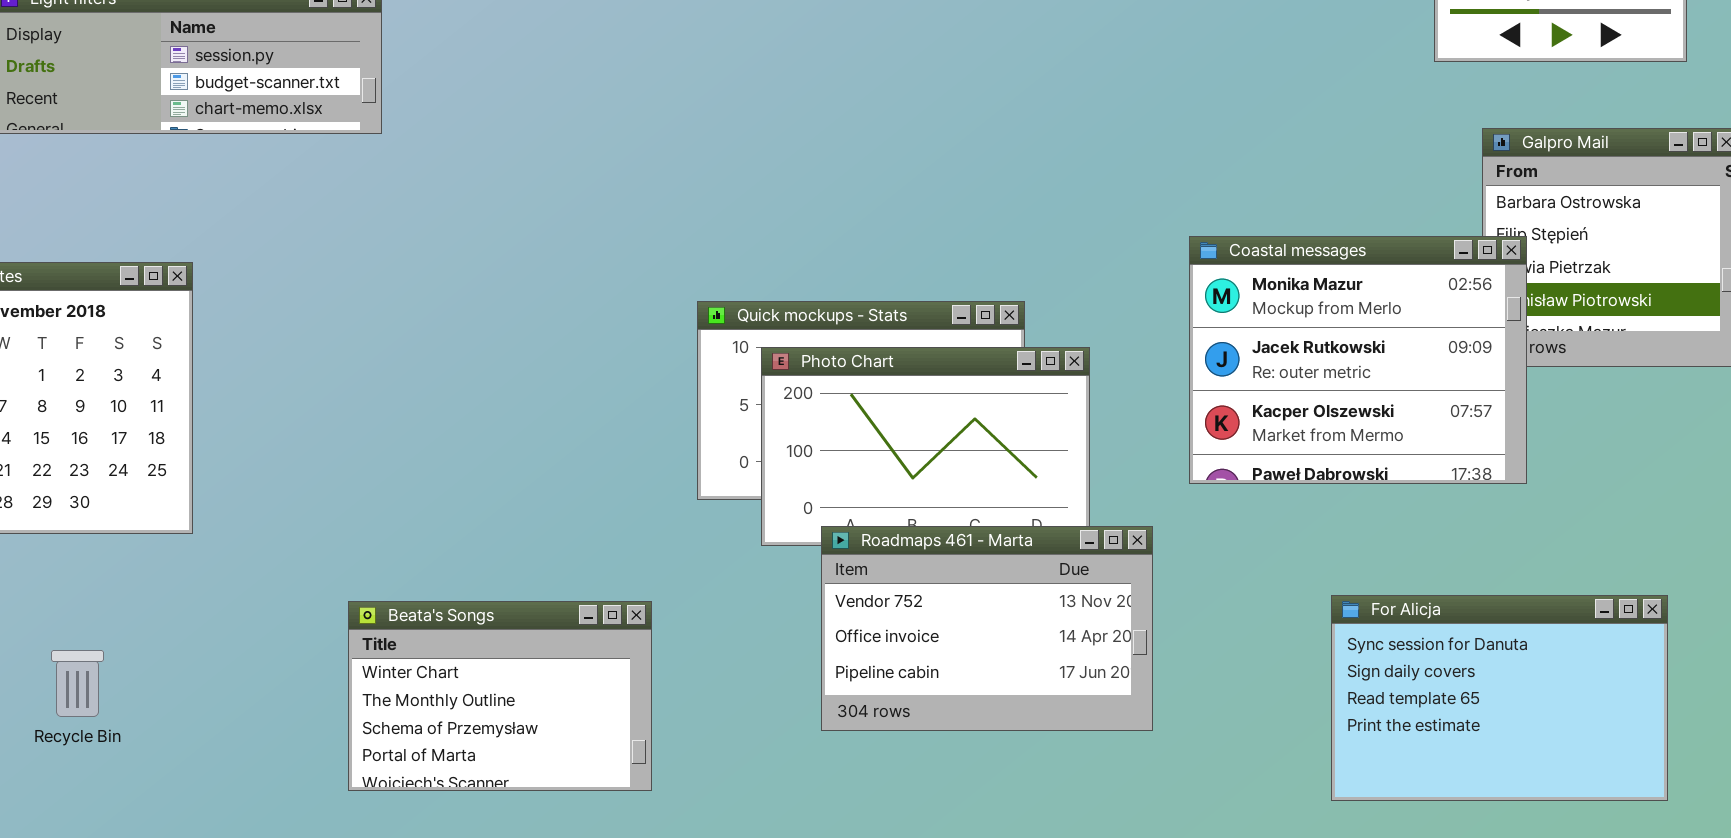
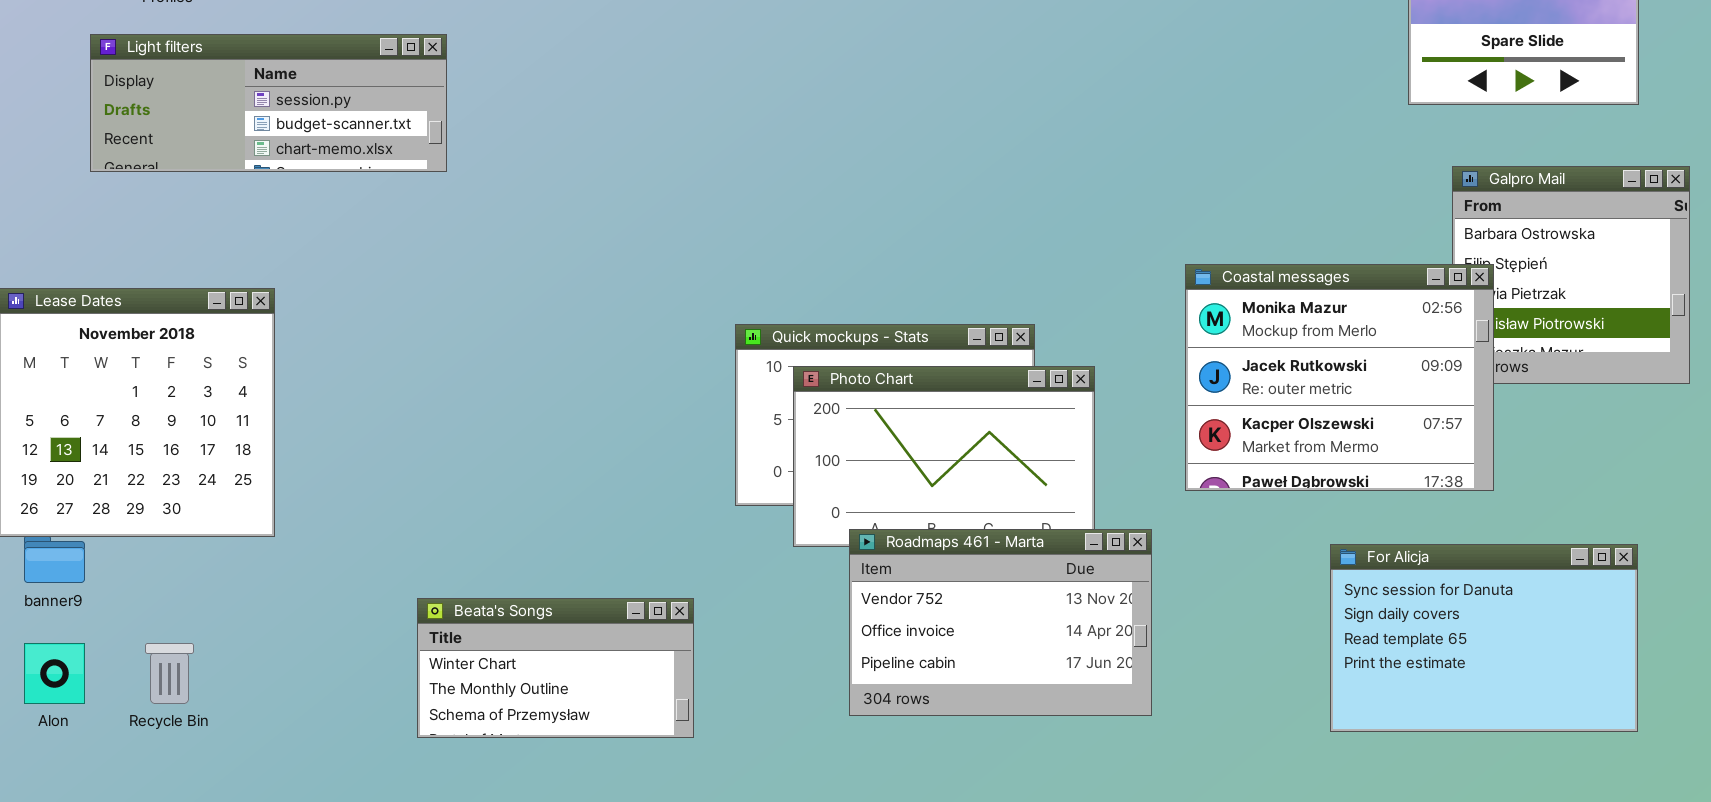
For Alicja: [1331,595,1668,801] -> [1330,544,1638,732], moved
Beata's Songs: [348,601,652,791] -> [417,598,694,738], resized

